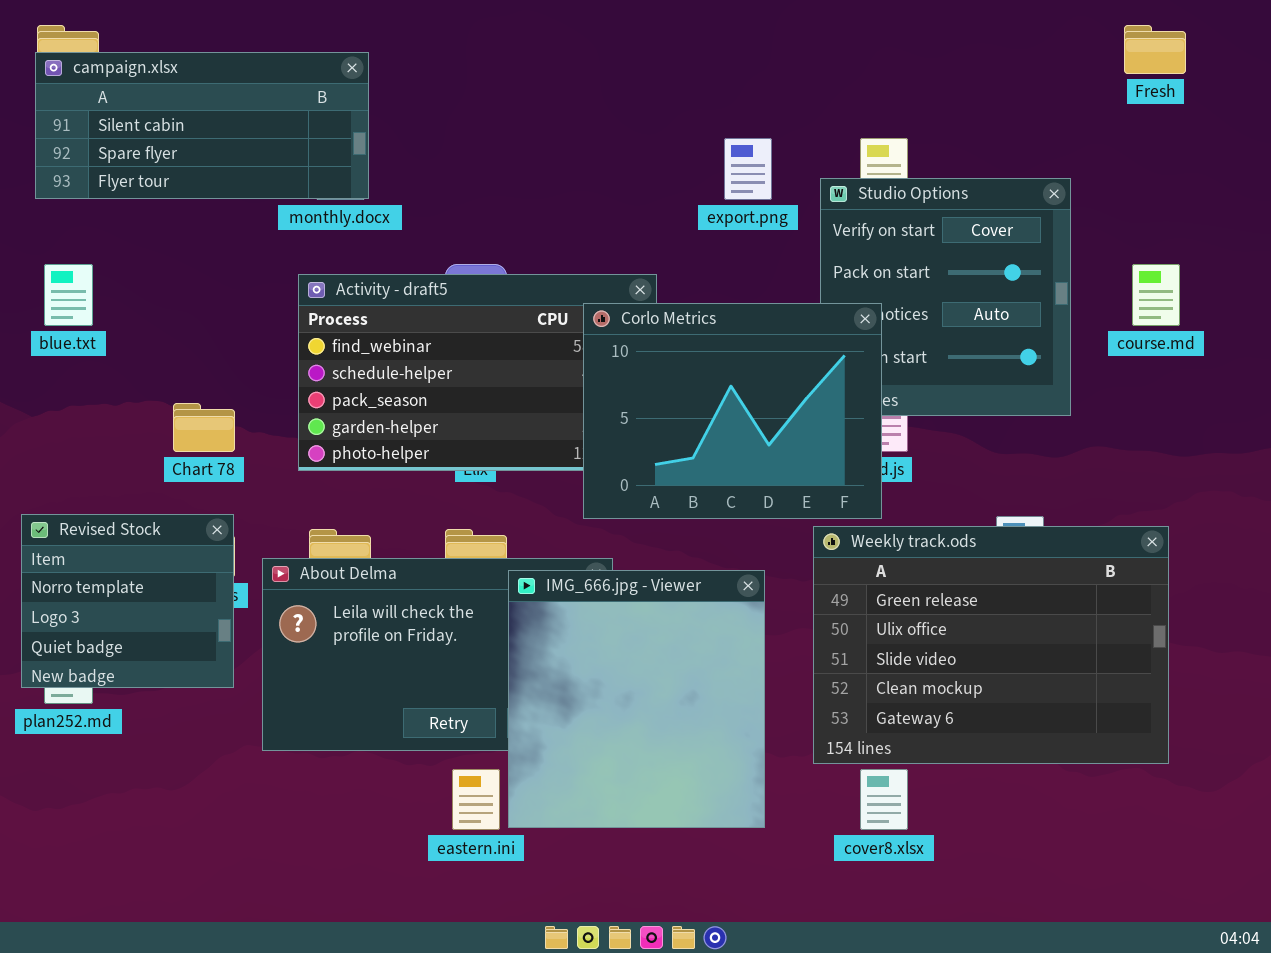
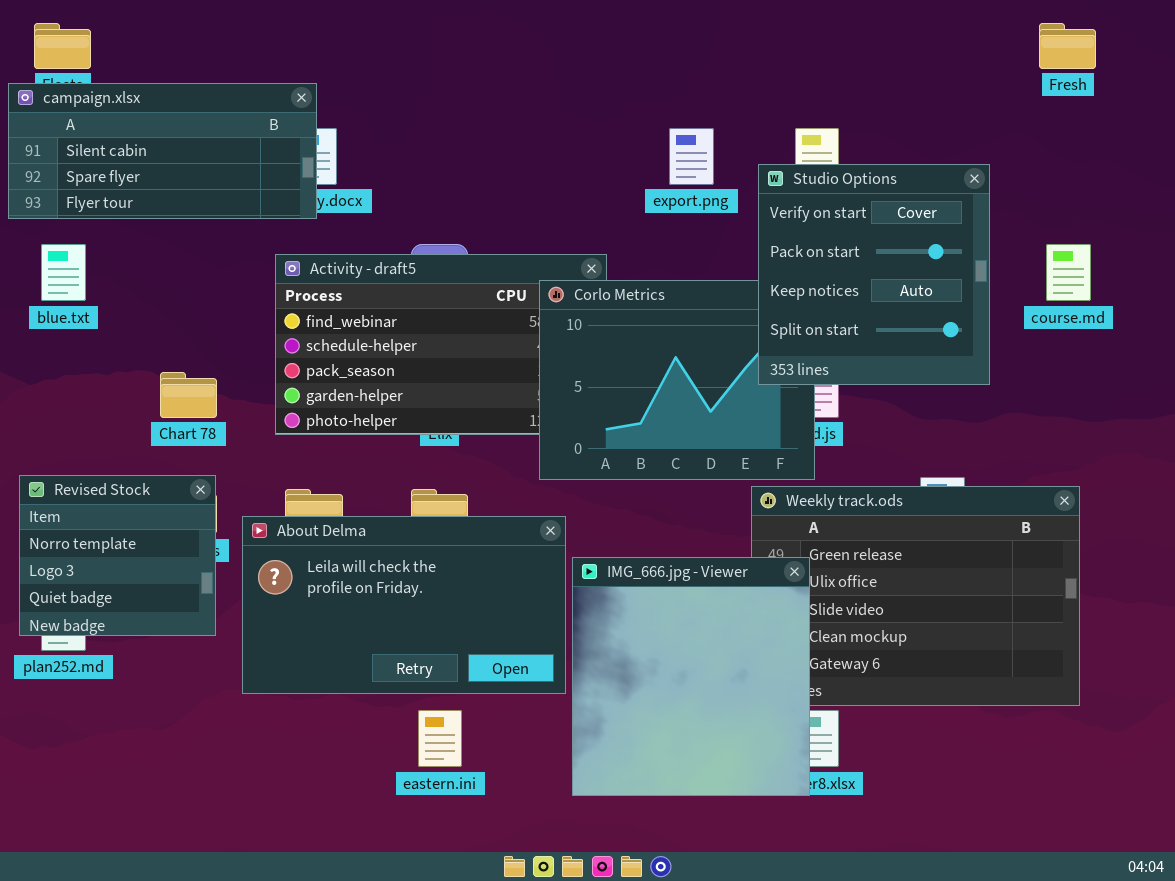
campaign.xlsx: [35,52,369,199] -> [8,83,317,219], moved
Studio Options: [820,178,1071,416] -> [758,164,990,385], raised
IMG_666.jpg - Viewer: [508,570,765,828] -> [572,557,810,796], moved

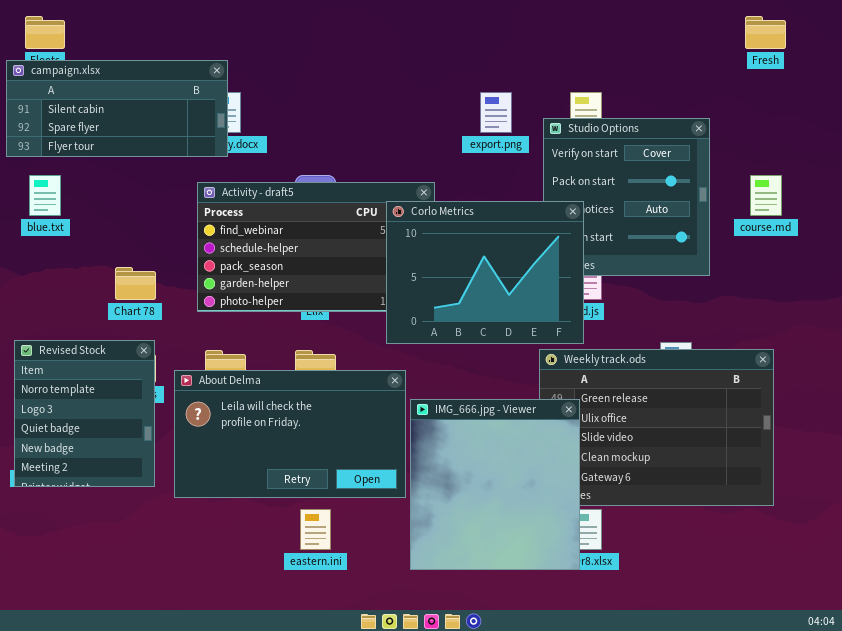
Corlo Metrics: [539,280,815,480] -> [386,201,584,344], raised
Revised Stock: [19,475,216,636] -> [14,340,155,487], resized

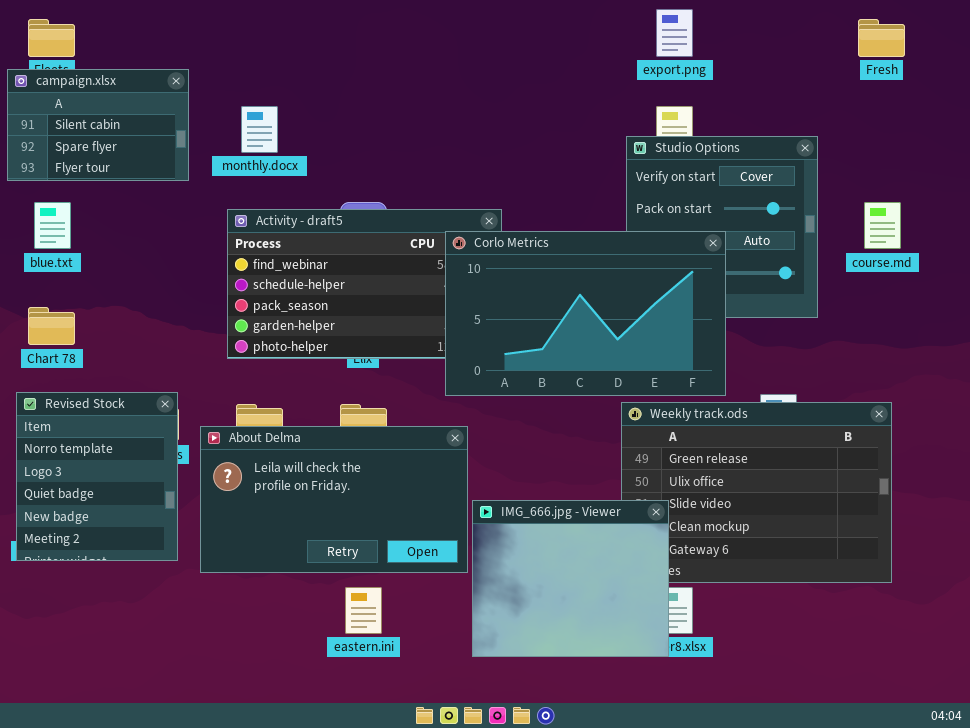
campaign.xlsx: [6,60,228,157] -> [7,69,189,181], resized
export.png: [480,92,512,133] -> [656,9,693,57], moved
Corlo Metrics: [386,201,584,344] -> [445,231,726,396], resized
Chart 78: [115,267,156,300] -> [28,307,75,345], moved
IMG_666.jpg - Viewer: [410,399,580,570] -> [472,500,669,657], resized

